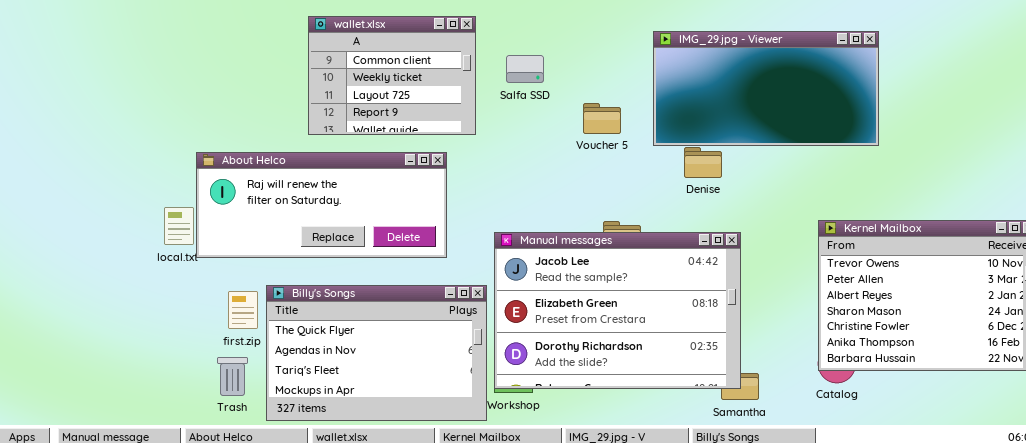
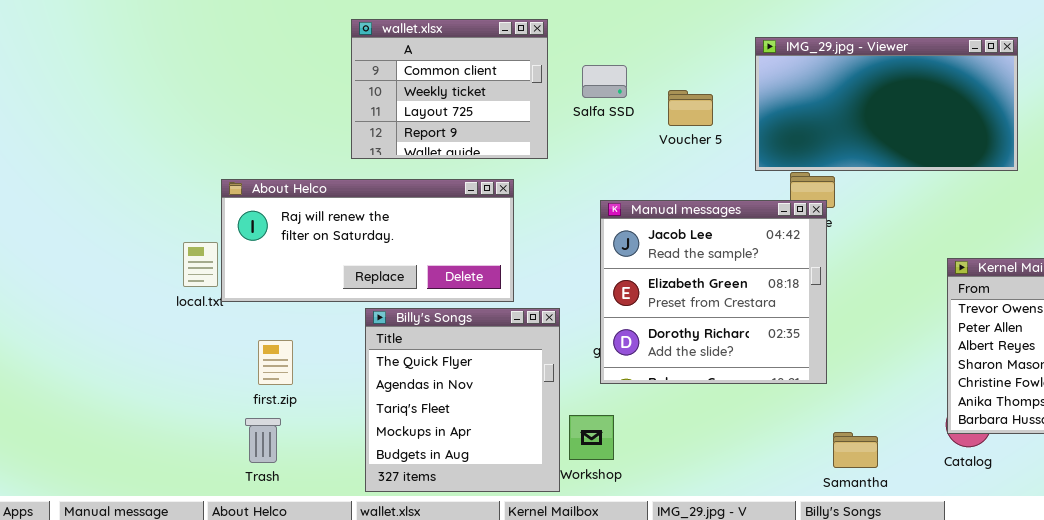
Voucher 5: [583,103,621,134] -> [668,90,713,126], moved
Manual messages: [494,232,741,389] -> [600,200,827,384], moved, resized
Billy's Songs: [266,285,487,421] -> [365,308,560,492], resized

